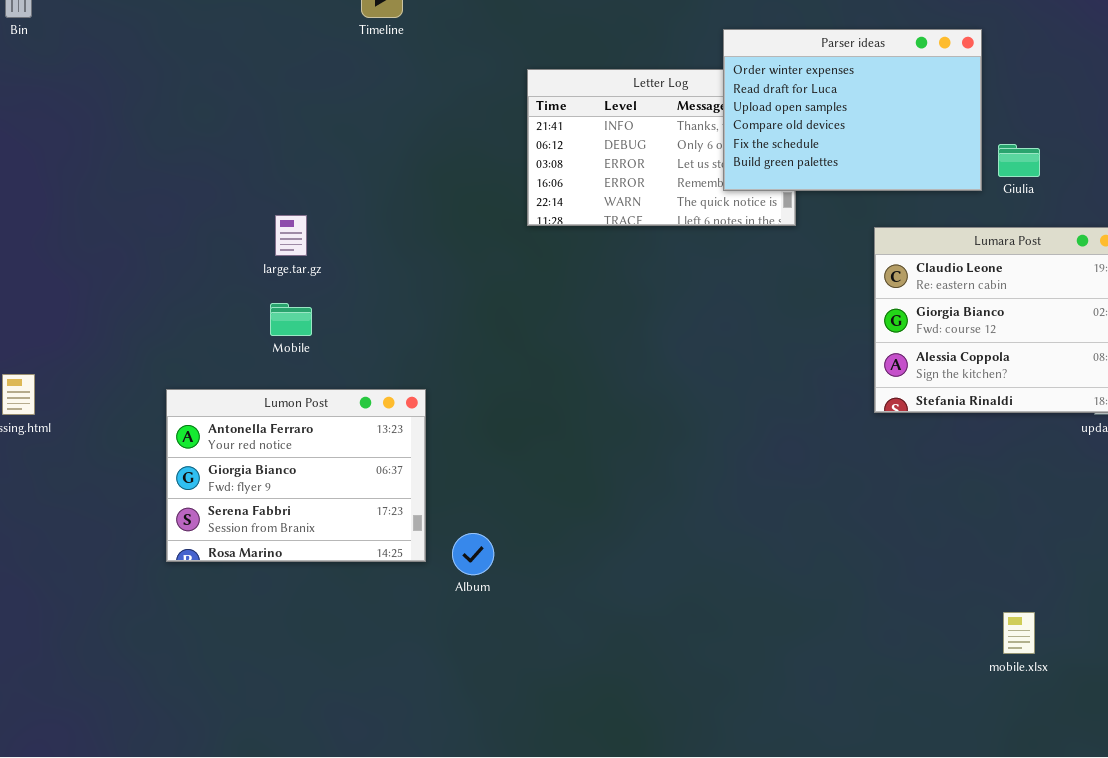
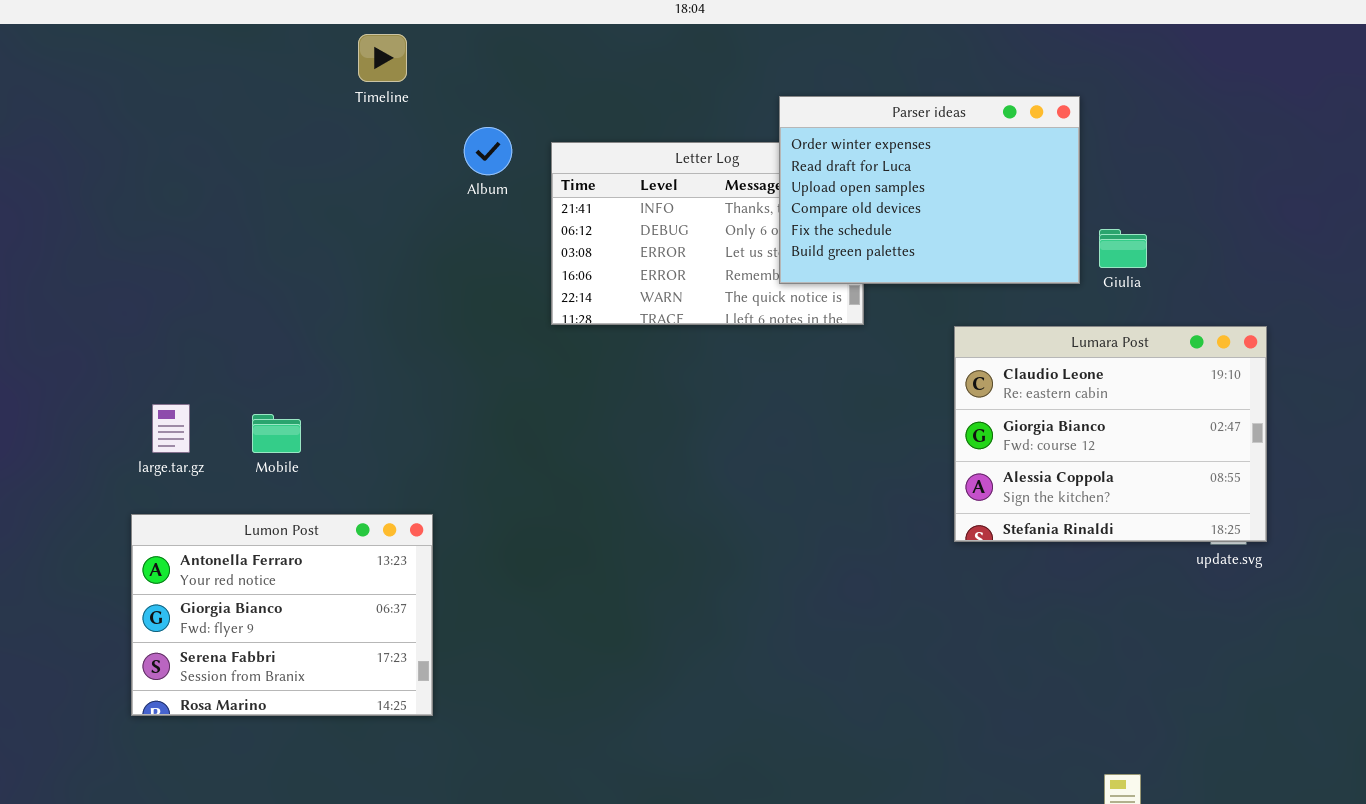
large.tar.gz: [275,215,307,256] -> [152,404,190,453], moved
Album: [452,533,494,575] -> [464,127,512,175], moved

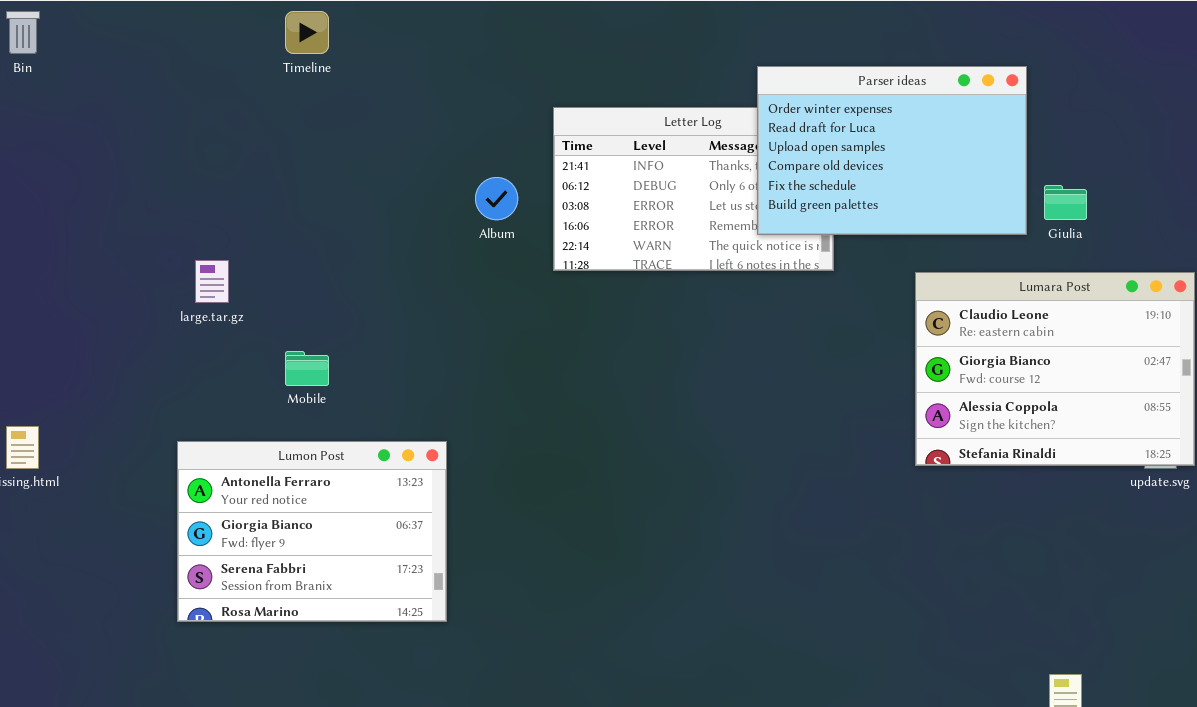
Timeline: [358,34,407,82] -> [285,11,329,54], moved
Album: [464,127,512,175] -> [475,177,518,220], moved
large.tar.gz: [152,404,190,453] -> [195,260,229,303], moved

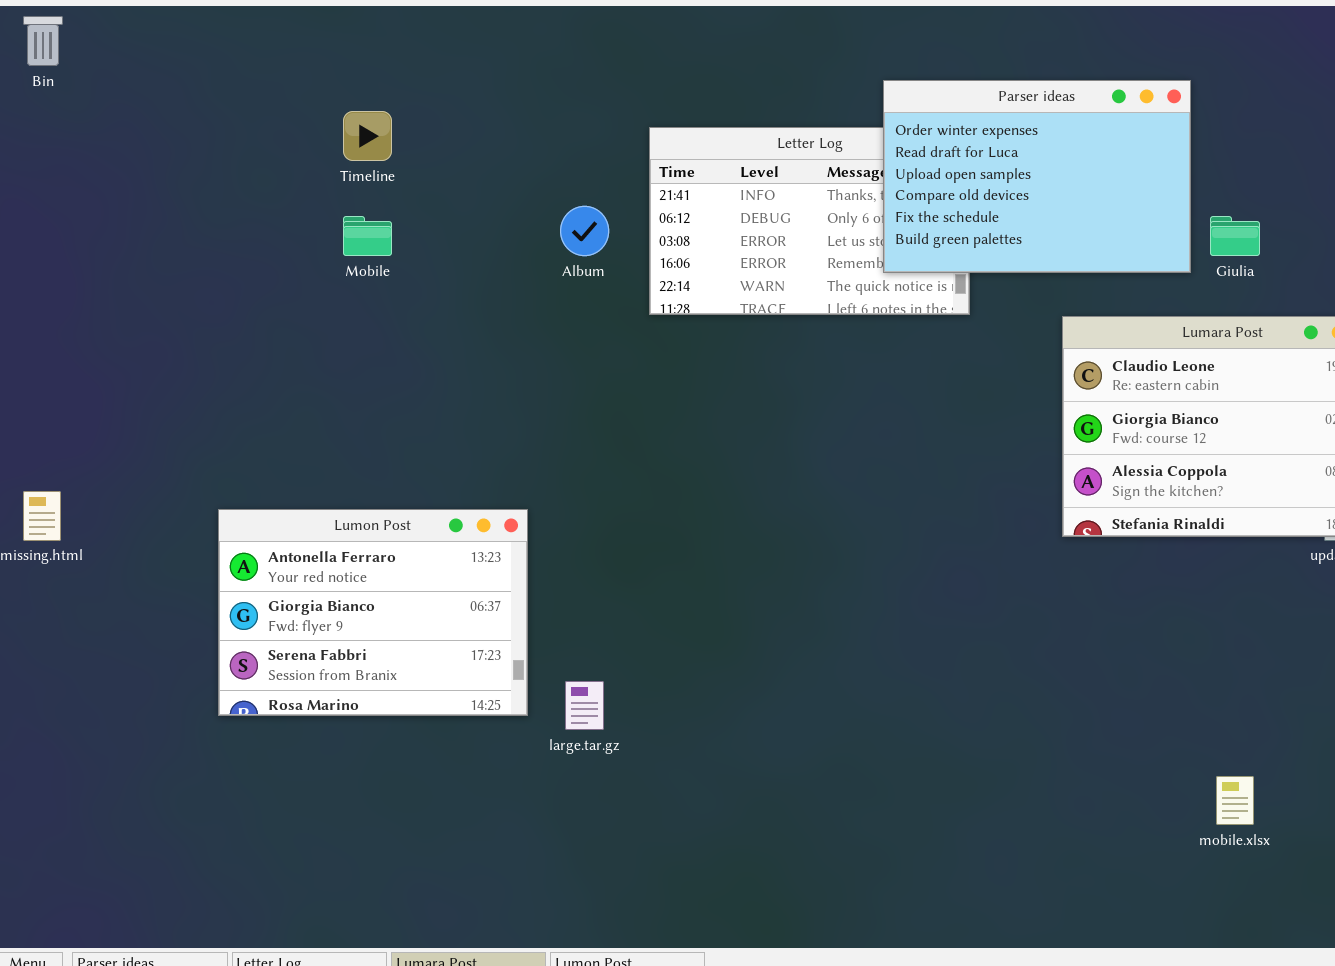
Timeline: [285,11,329,54] -> [343,111,392,161], moved
large.tar.gz: [195,260,229,303] -> [565,681,604,730], moved
Mobile: [285,351,329,386] -> [343,216,392,256], moved

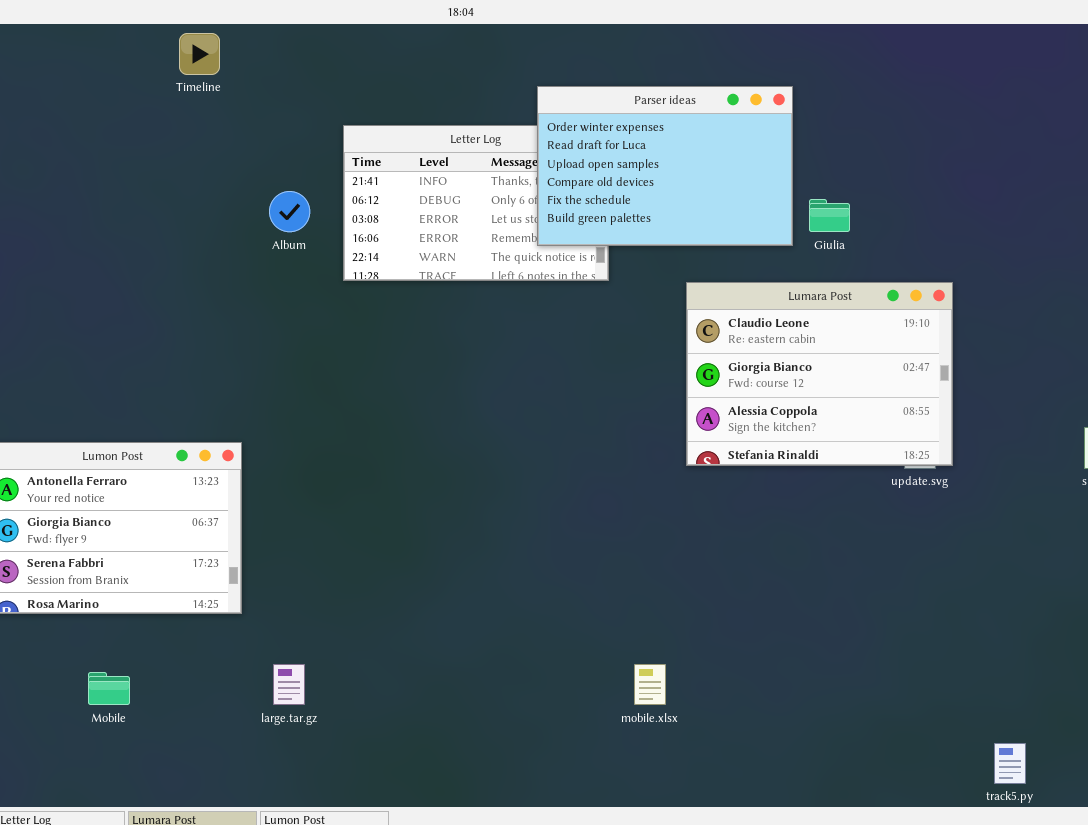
Timeline: [343,111,392,161] -> [179,33,220,75], moved
Mobile: [343,216,392,256] -> [88,672,130,705], moved
large.tar.gz: [565,681,604,730] -> [273,664,305,705], moved
mobile.xlsx: [1216,776,1254,825] -> [634,664,666,705], moved

